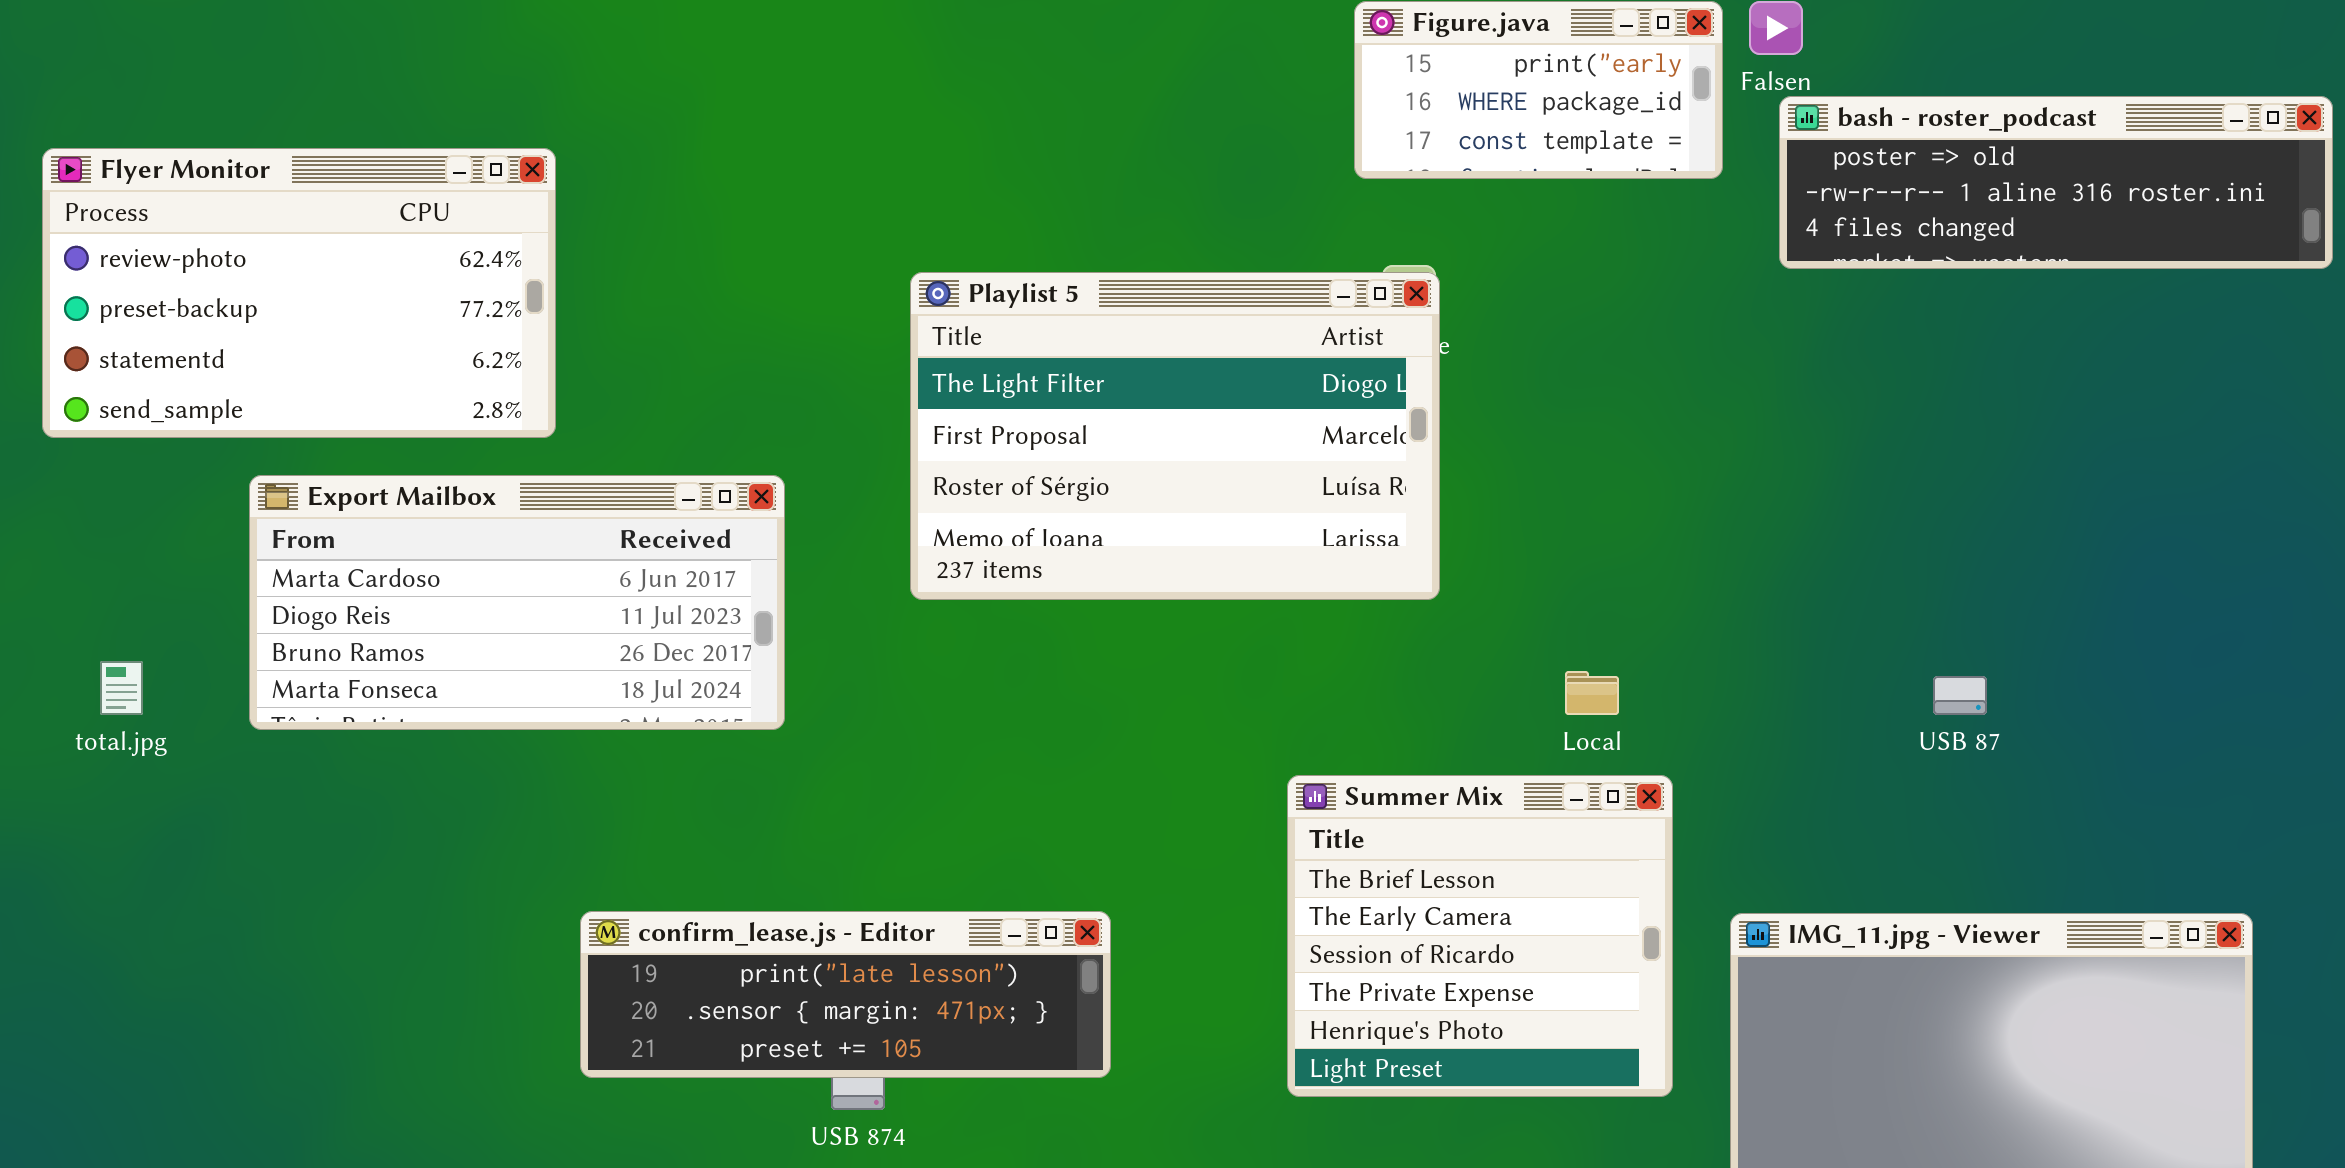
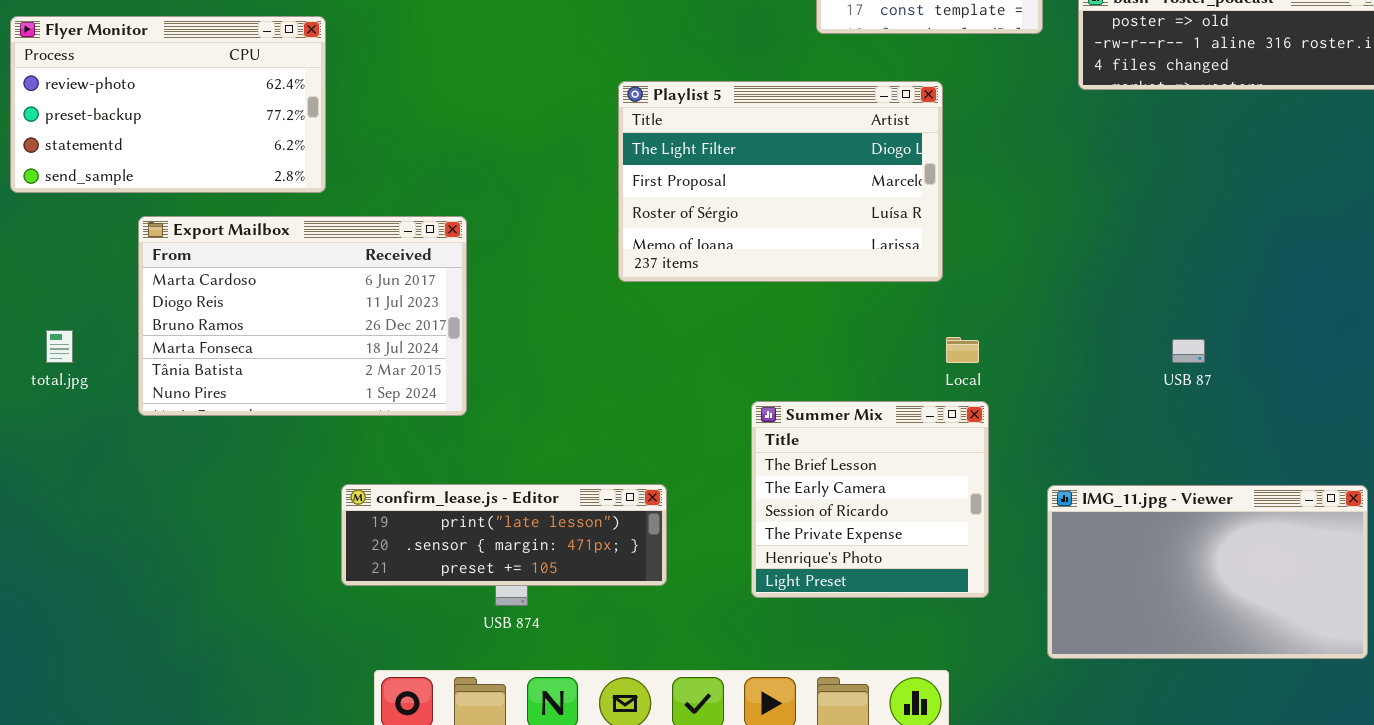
Playlist 5: [910,272,1440,600] -> [618,81,943,282], moved
Export Mailbox: [249,475,785,730] -> [138,216,467,416], resized
Summer Mix: [1287,775,1673,1097] -> [751,401,989,598], moved

